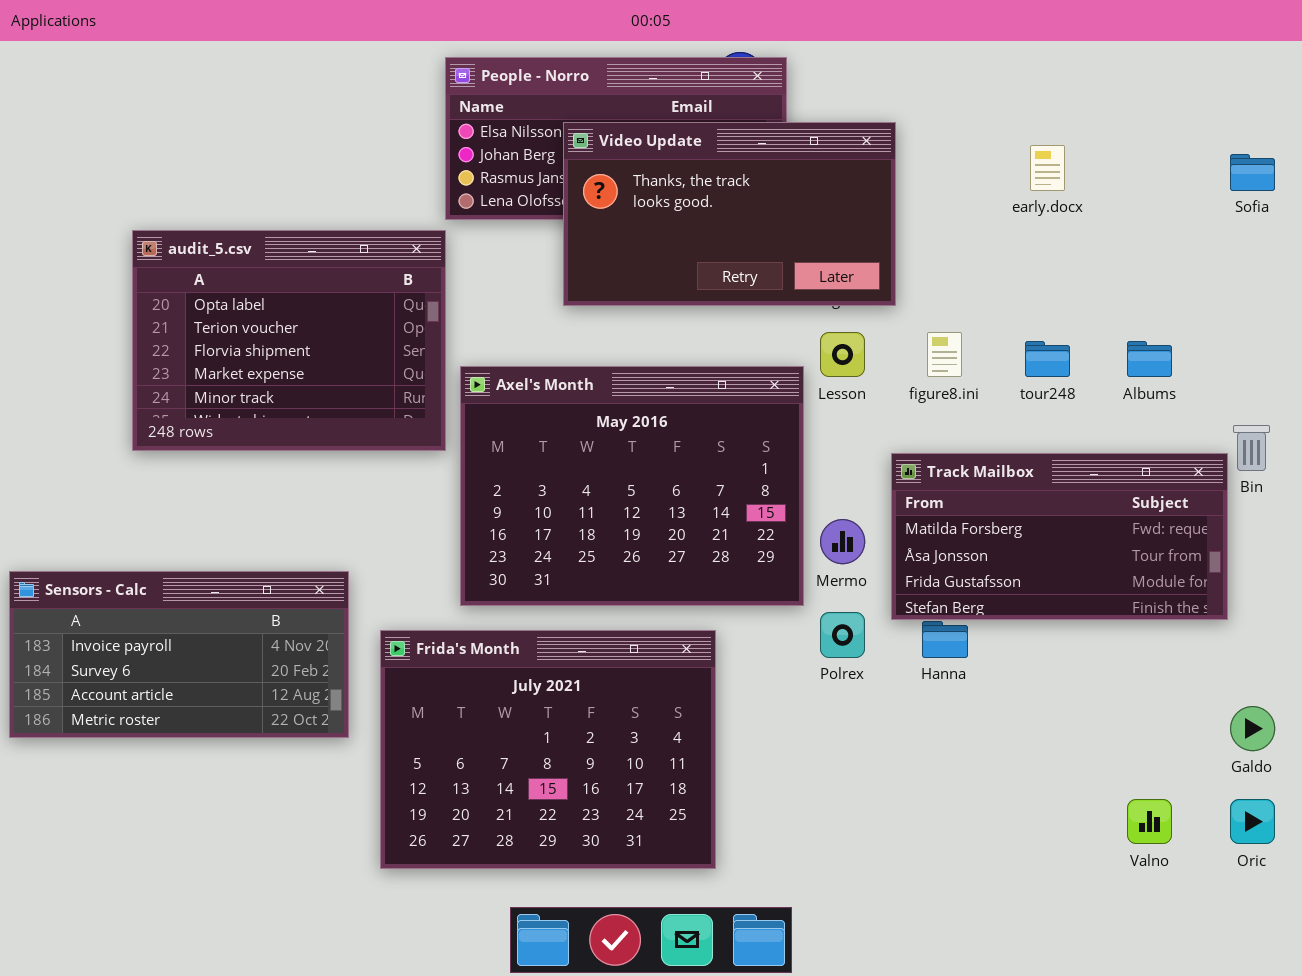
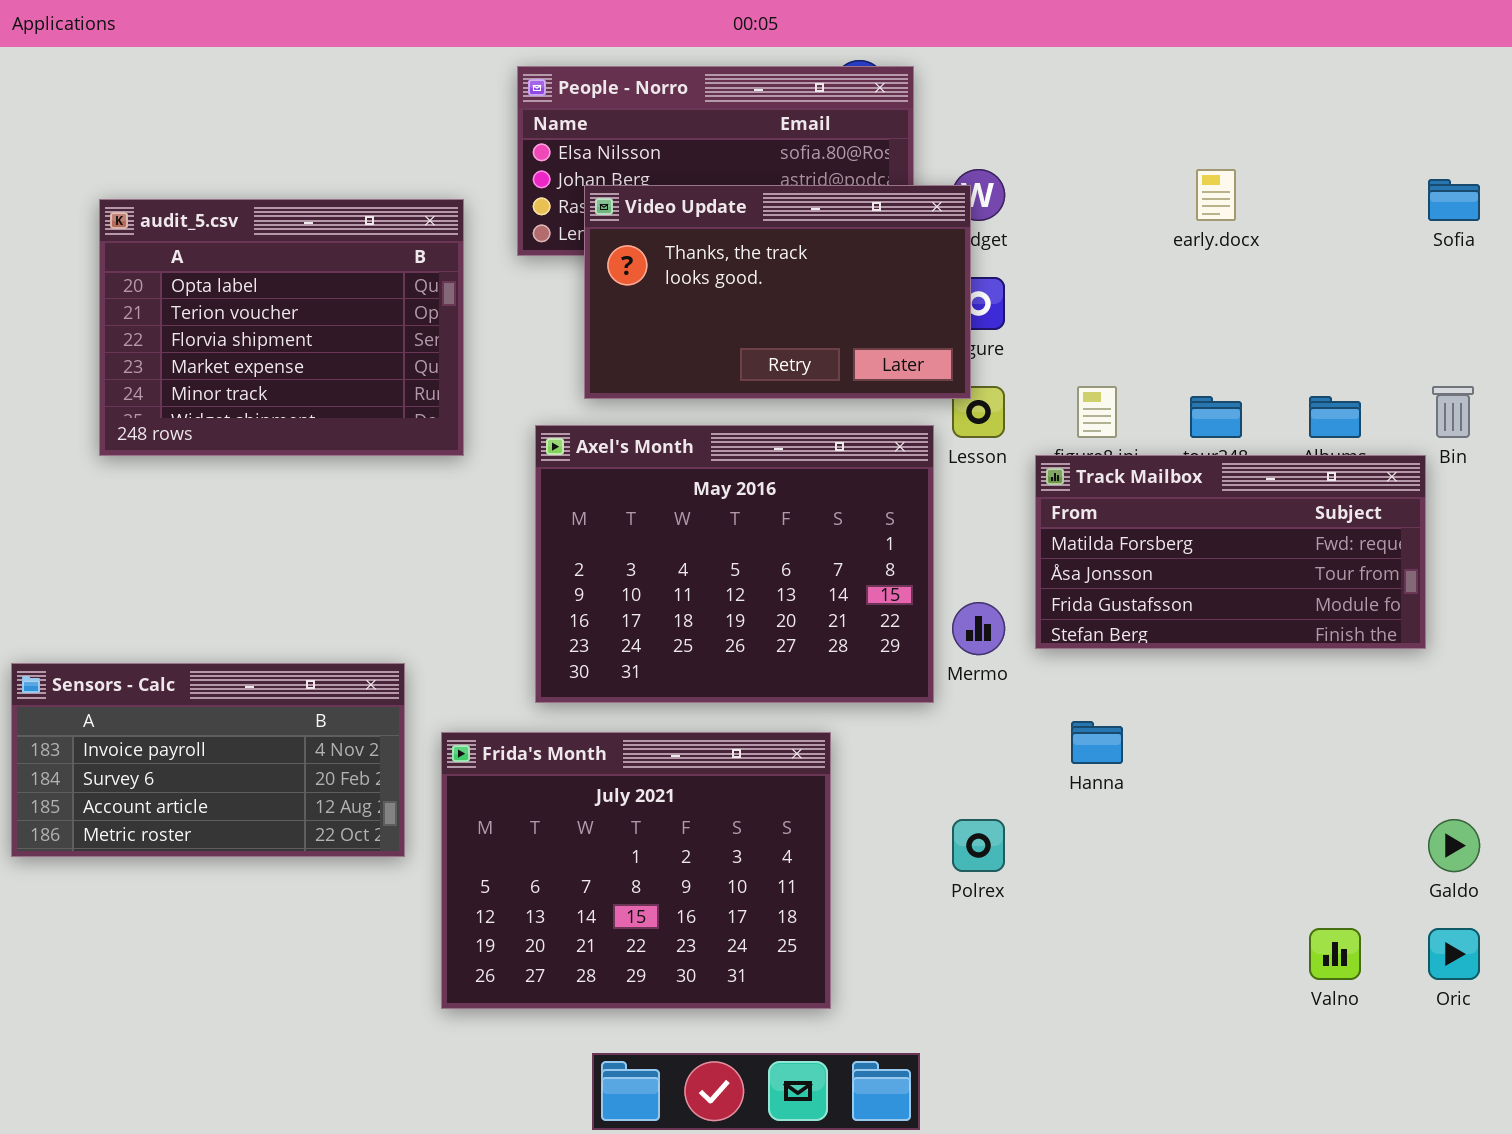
Video Update: [563,122,896,306] -> [584,185,971,399], moved
audit_5.csv: [132,230,446,451] -> [99,199,464,456], moved
Bin: [1233,425,1270,471] -> [1432,386,1474,438], moved
Track Mailbox: [891,453,1228,620] -> [1035,455,1426,649], moved
Polrex: [820,612,865,658] -> [952,819,1005,872], moved

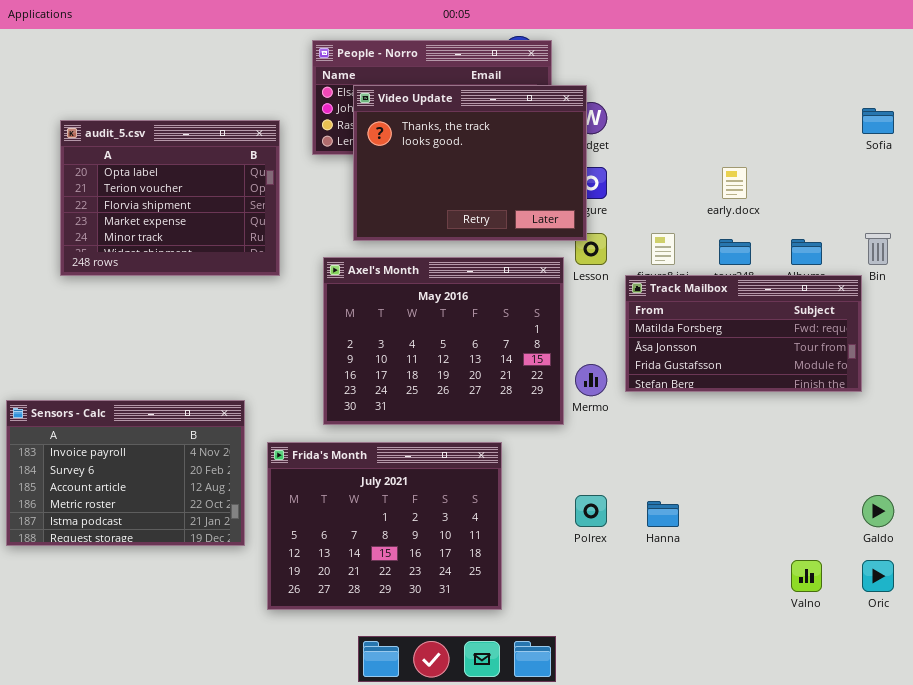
early.docx: [1196,169,1236,221] -> [722,167,747,199], moved
Video Update: [584,185,971,399] -> [353,85,587,241], resized
Sensors - Calc: [11,663,405,857] -> [6,400,245,546], resized
Hanna: [1071,721,1123,764] -> [647,501,679,527], moved

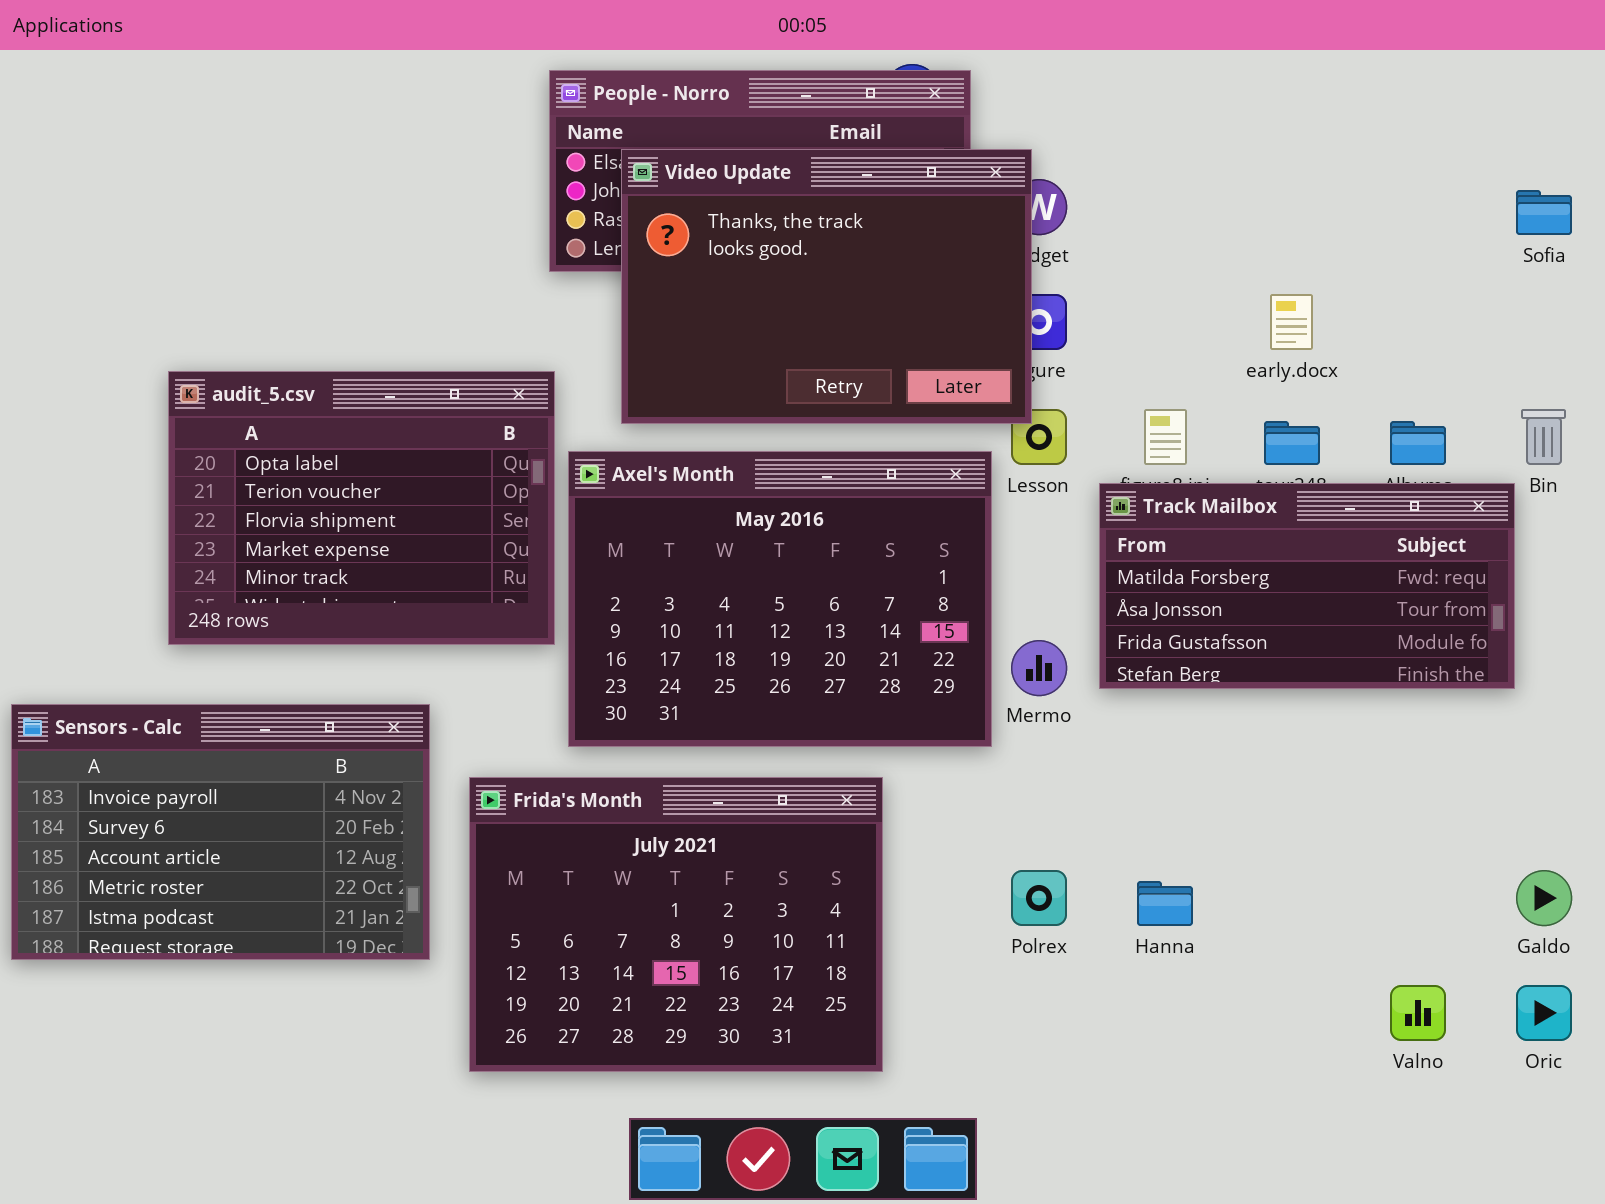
audit_5.csv: [60,120,280,276] -> [168,371,555,645], moved

